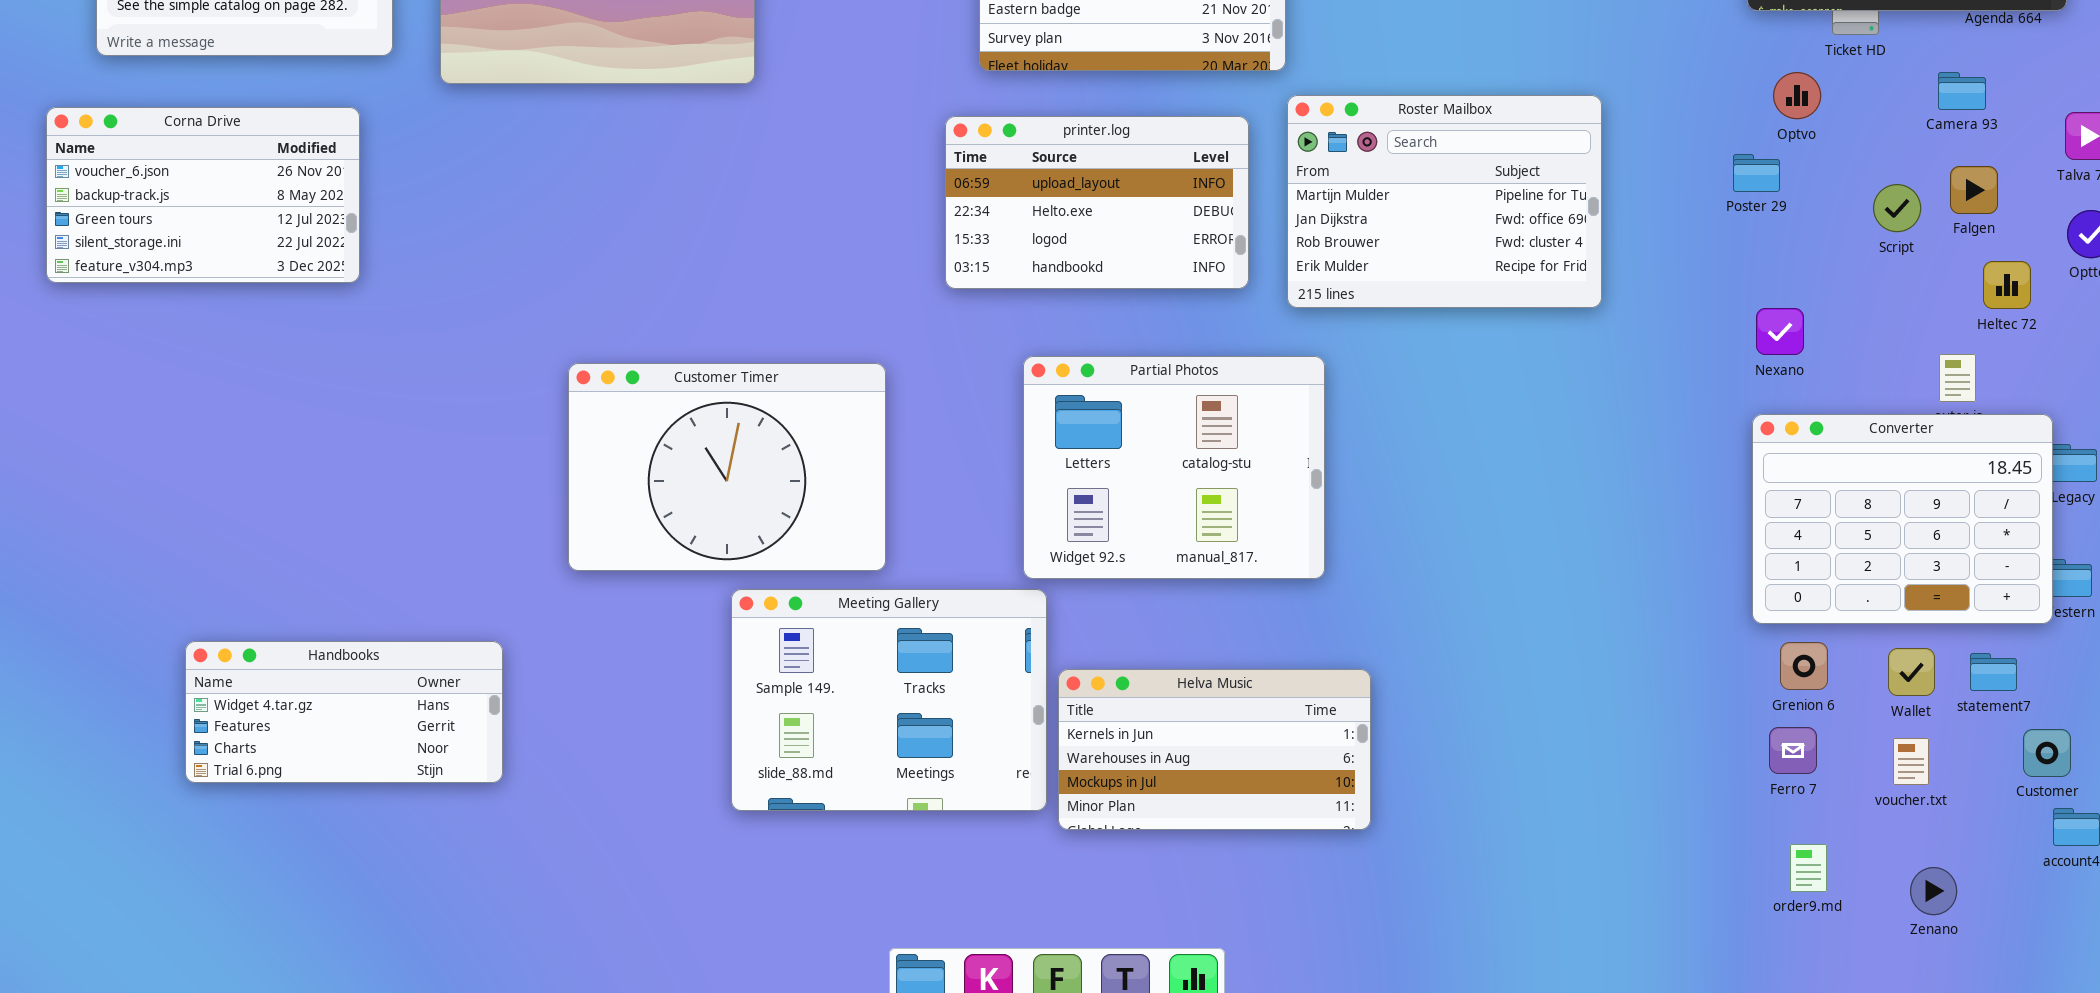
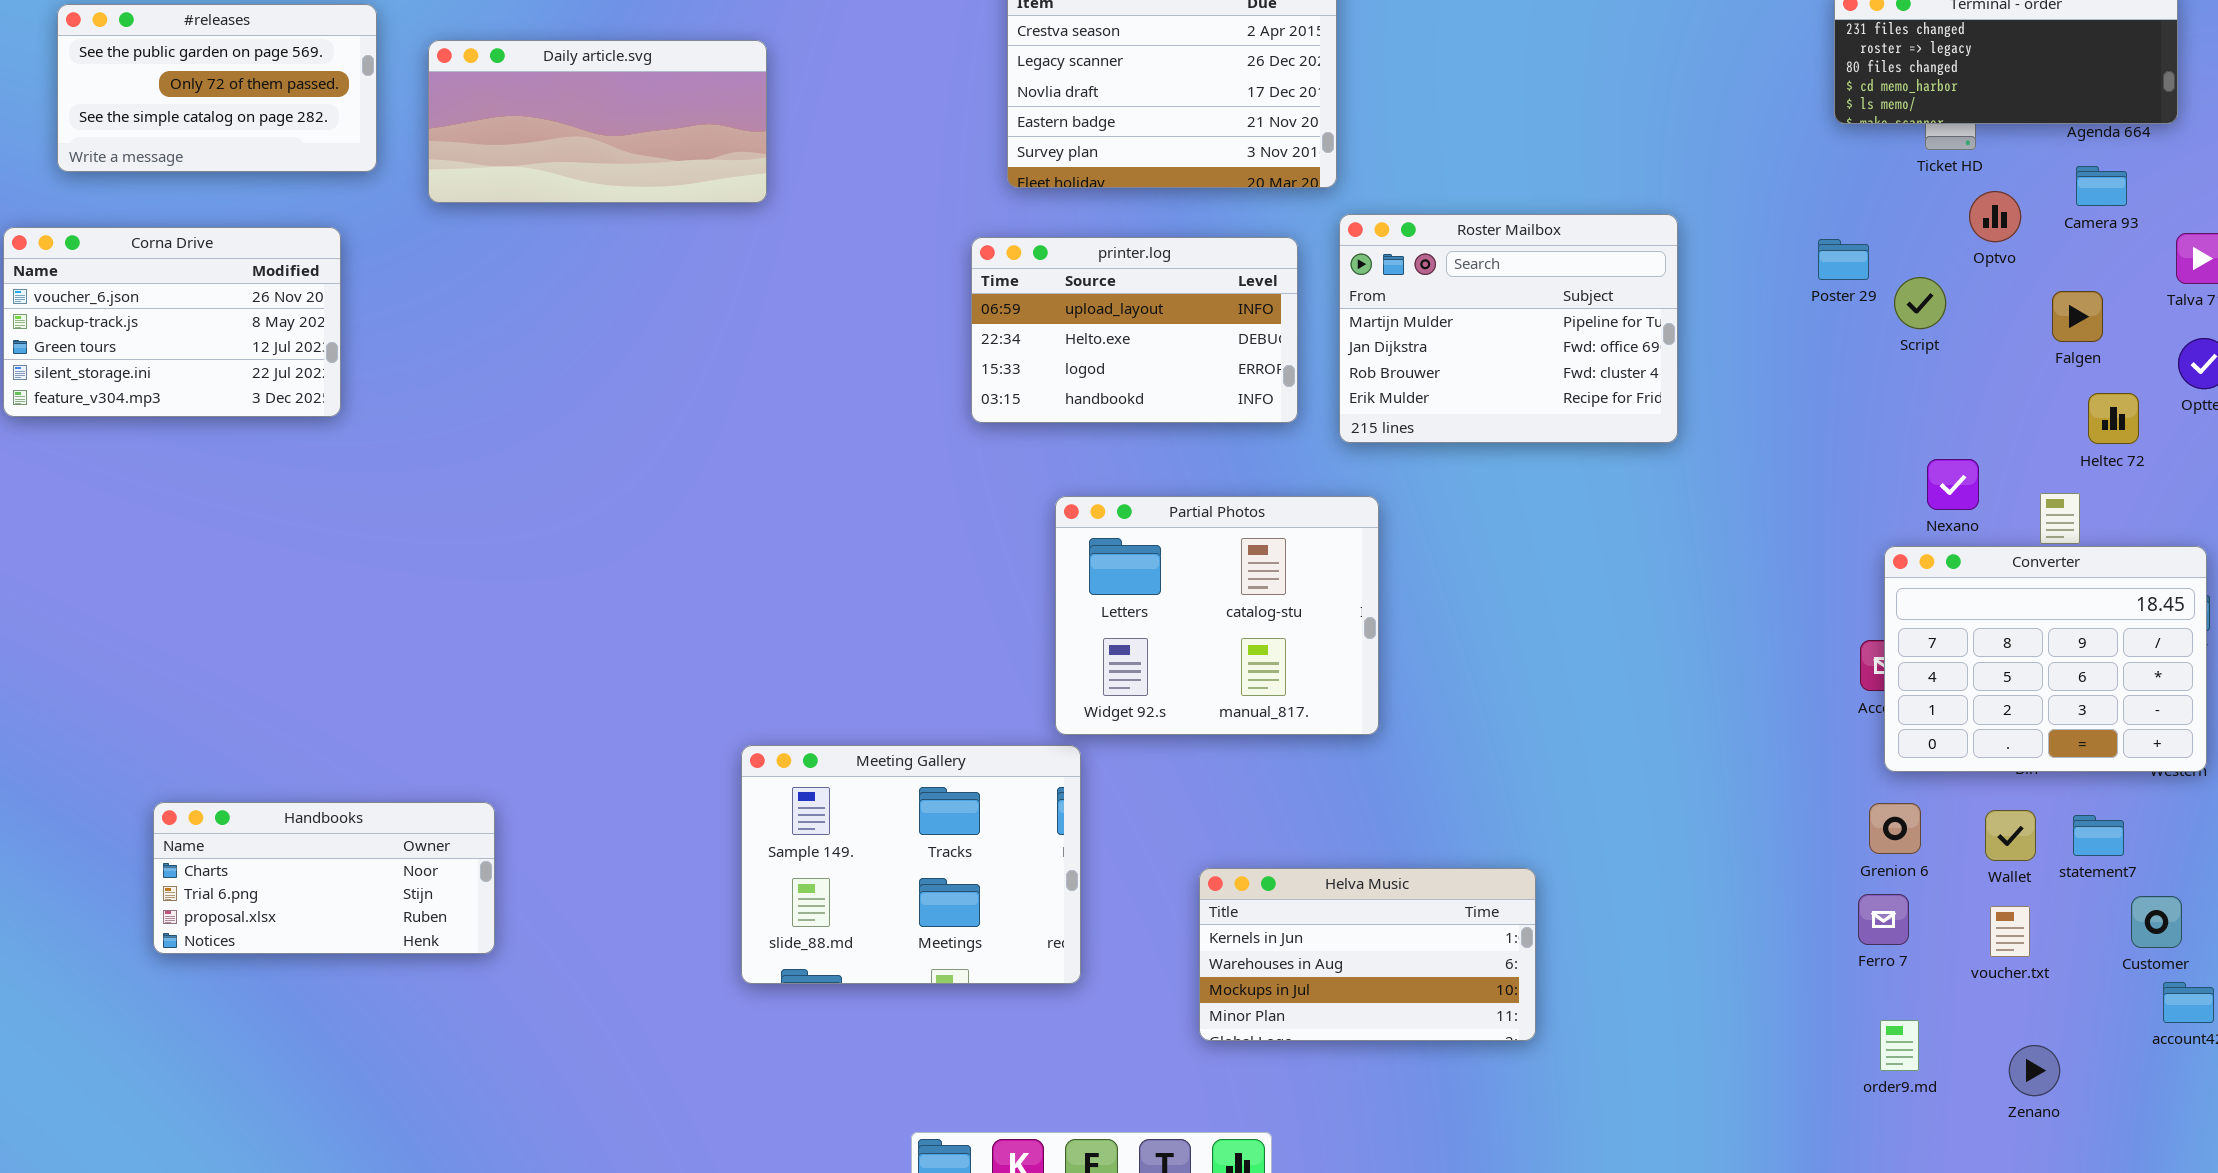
Optvo: [1773,72,1821,119] -> [1969,191,2021,242], moved
Camera 93: [1938,72,1986,110] -> [2076,166,2127,206], moved
Poster 29: [1733,154,1780,192] -> [1818,239,1869,280], moved
Script: [1873,184,1921,232] -> [1894,277,1946,329], moved
Nexano: [1756,308,1804,355] -> [1927,459,1979,510], moved
Customer Timer: [568,363,886,571] -> none, closed
Converter: [1752,414,2053,624] -> [1884,546,2207,772], moved
Handbooks: [185,641,503,783] -> [153,802,495,954], scrolled down 2 rows
Helva Music: [1058,669,1371,830] -> [1199,868,1536,1041], moved

